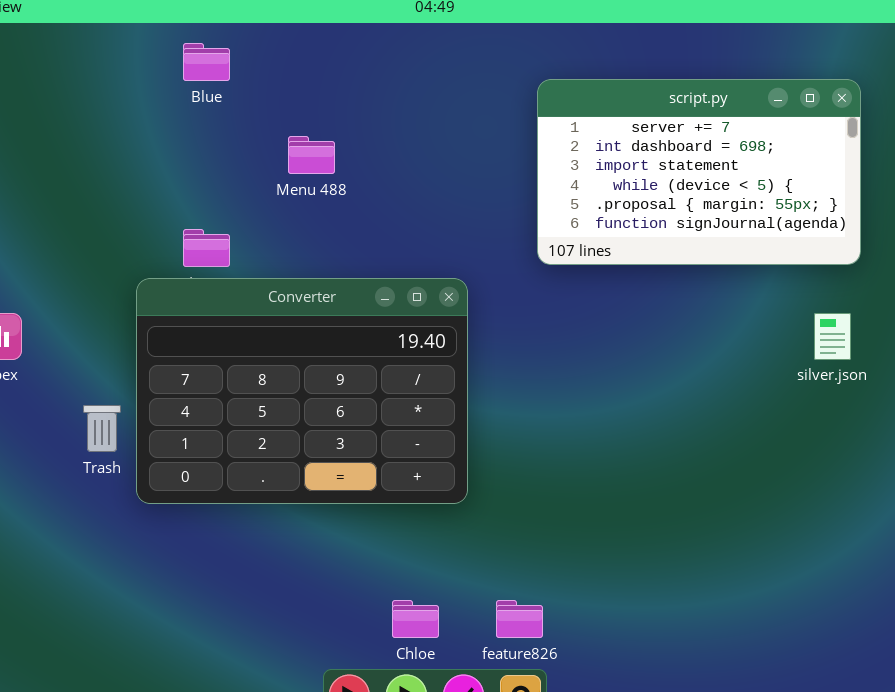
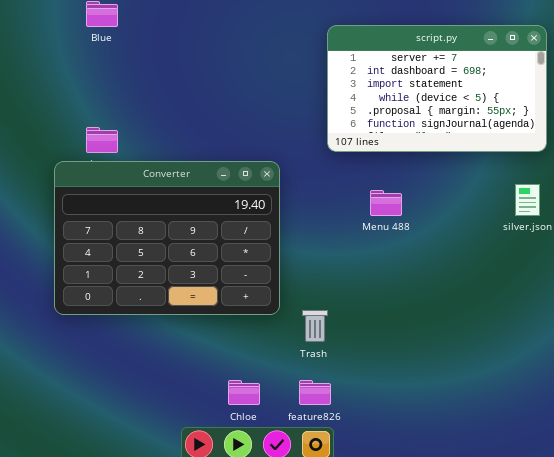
Menu 488: [288,136,335,174] -> [370,190,402,216], moved
Trash: [83,405,121,452] -> [302,310,328,342], moved

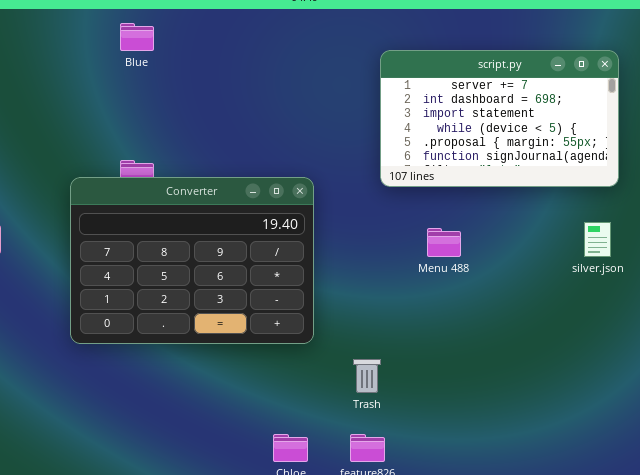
Converter: [54,161,280,315] -> [70,177,314,344], moved

